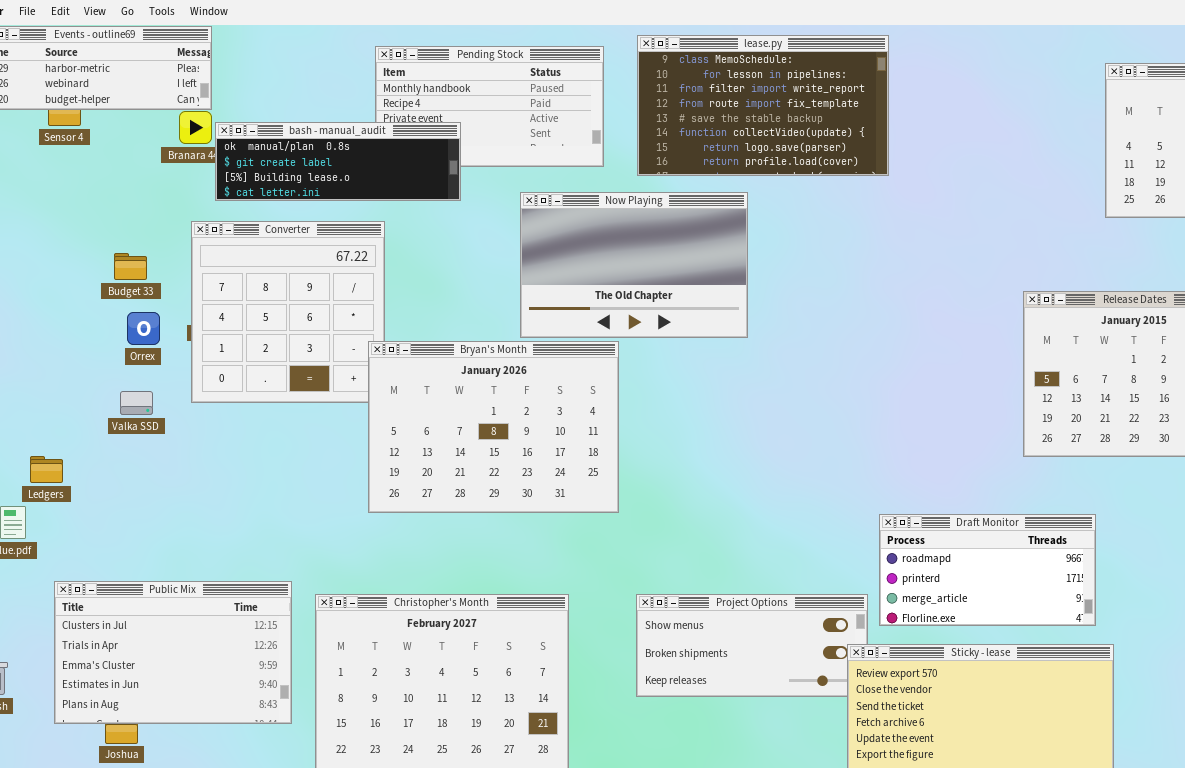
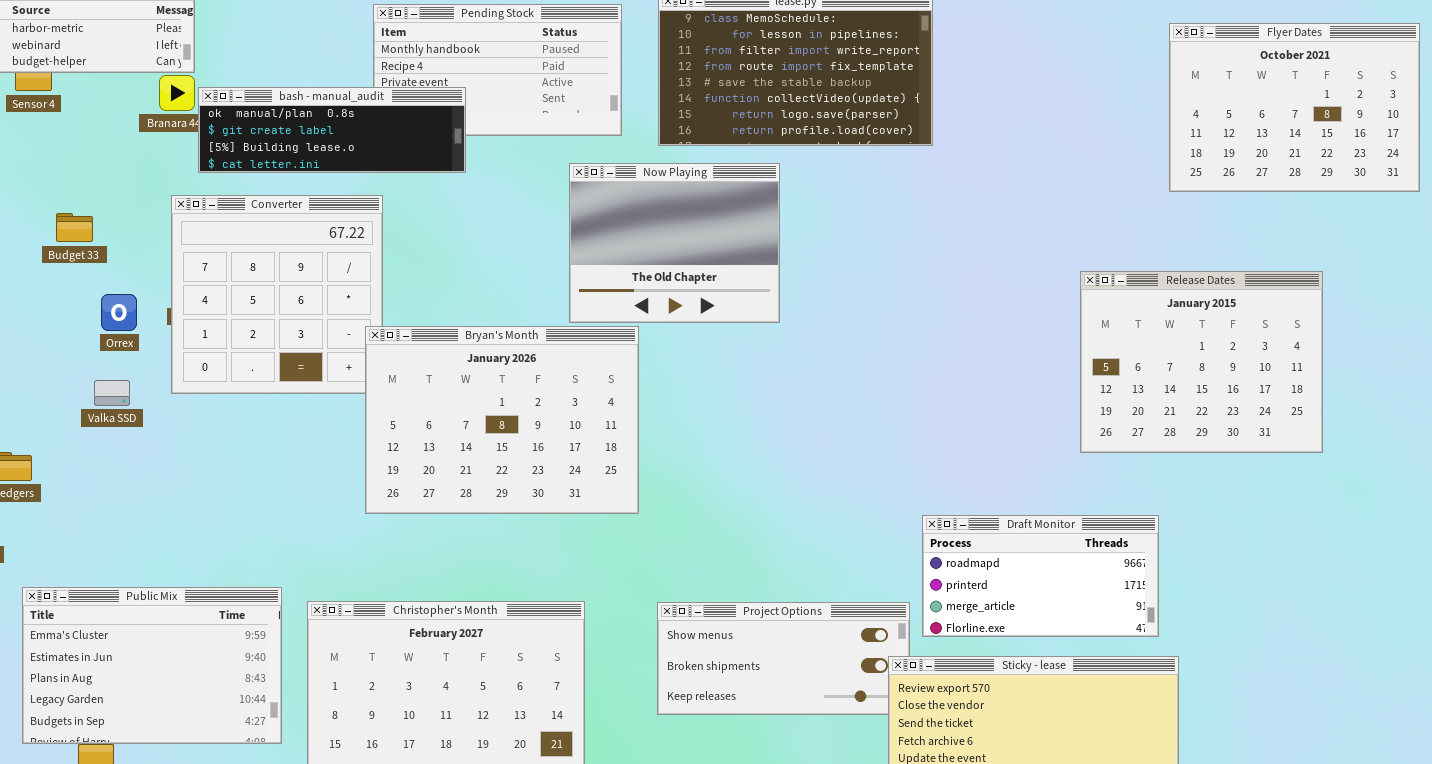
Now Playing: [520,192,748,338] -> [569,163,780,323], resized
Budget 33: [114,253,147,280] -> [56,213,93,242], moved
Public Mix: [54,581,292,724] -> [22,587,282,744], scrolled down 2 rows

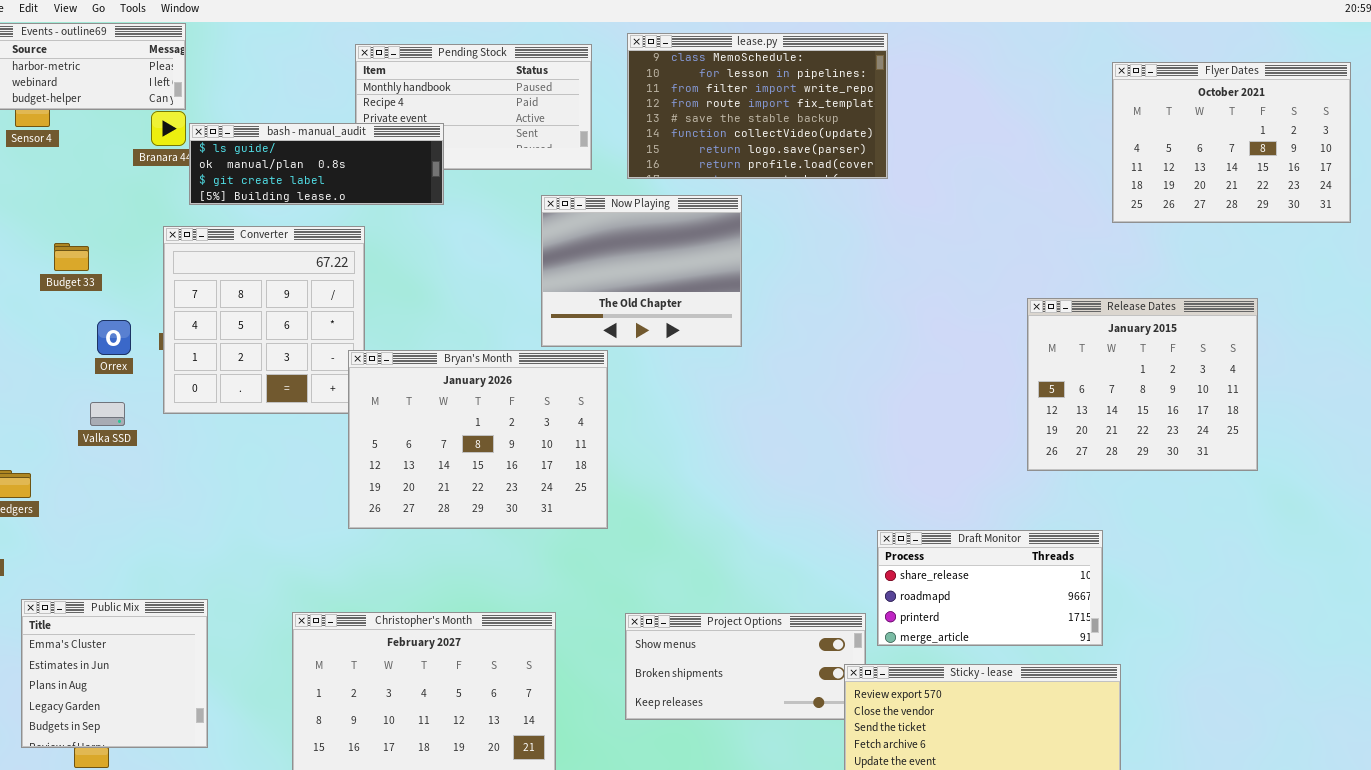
bash - manual_audit: [198,87,466,173] -> [189,123,444,205], scrolled up 1 row
Draft Monitor: [922,515,1159,637] -> [877,530,1103,646], scrolled up 1 row
Public Mix: [22,587,282,744] -> [21,599,208,748], resized

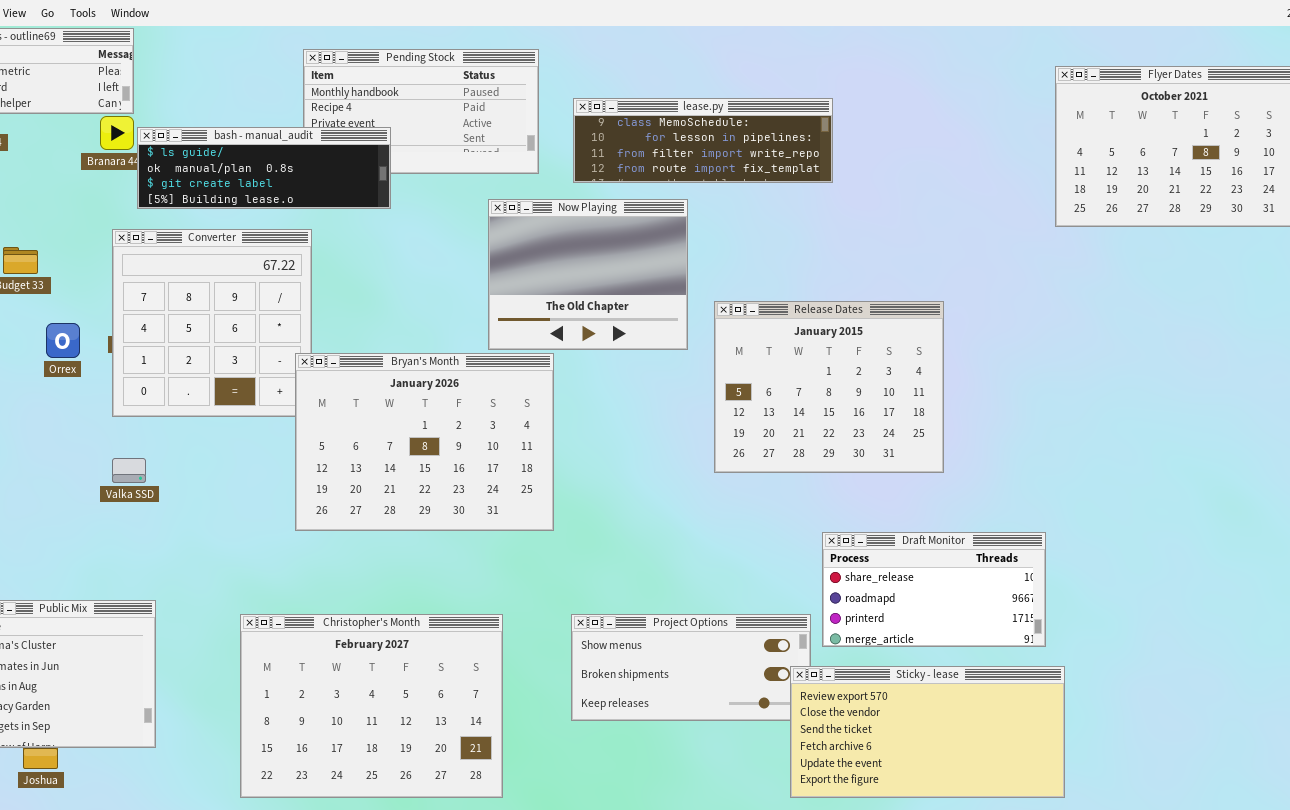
lease.py: [627,33,888,179] -> [573,98,833,183], resized
Release Dates: [1027,298,1258,471] -> [714,301,944,473], moved
Valka SSD: [90,402,125,426] -> [112,458,146,483], moved

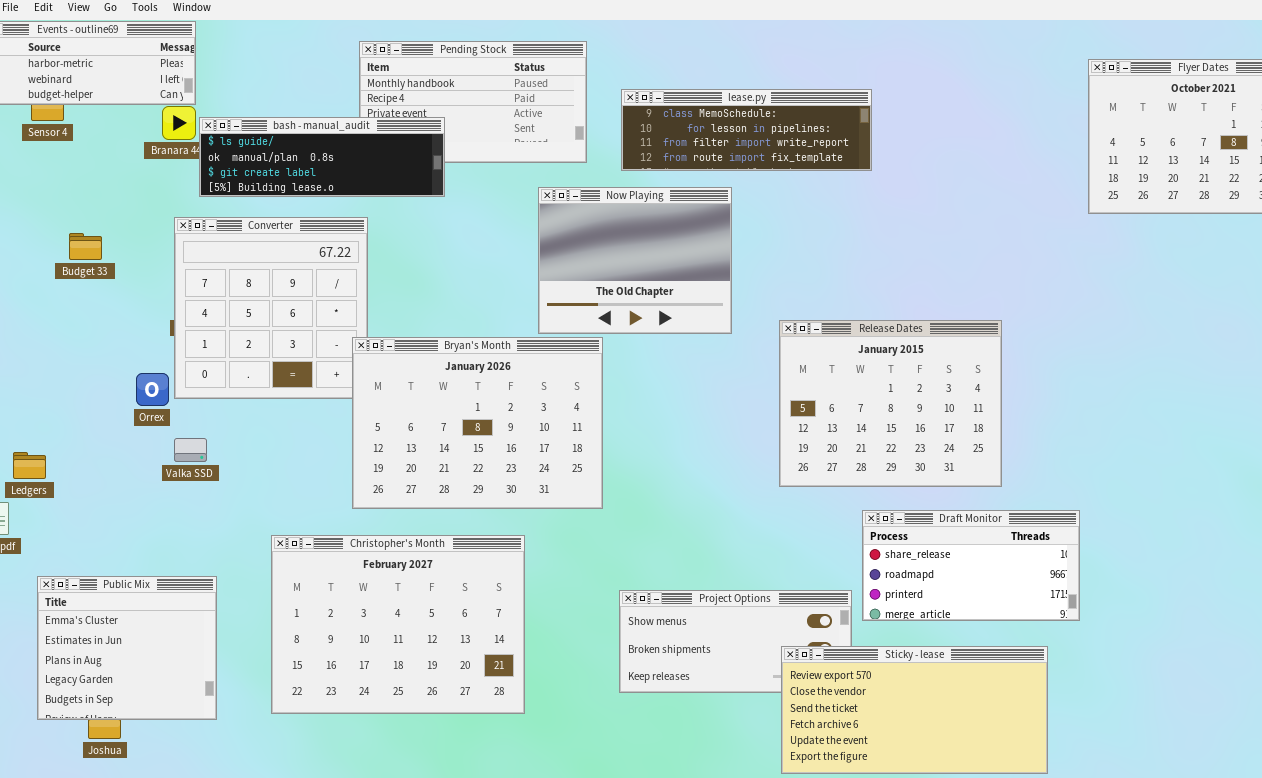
Release Dates: [714,301,944,473] -> [779,320,1002,487], moved
Orrex: [46,323,80,358] -> [136,373,169,406], moved
Christopher's Month: [240,614,503,798] -> [271,535,525,714], moved
Sticky - lease: [790,666,1065,798] -> [781,646,1048,774], moved

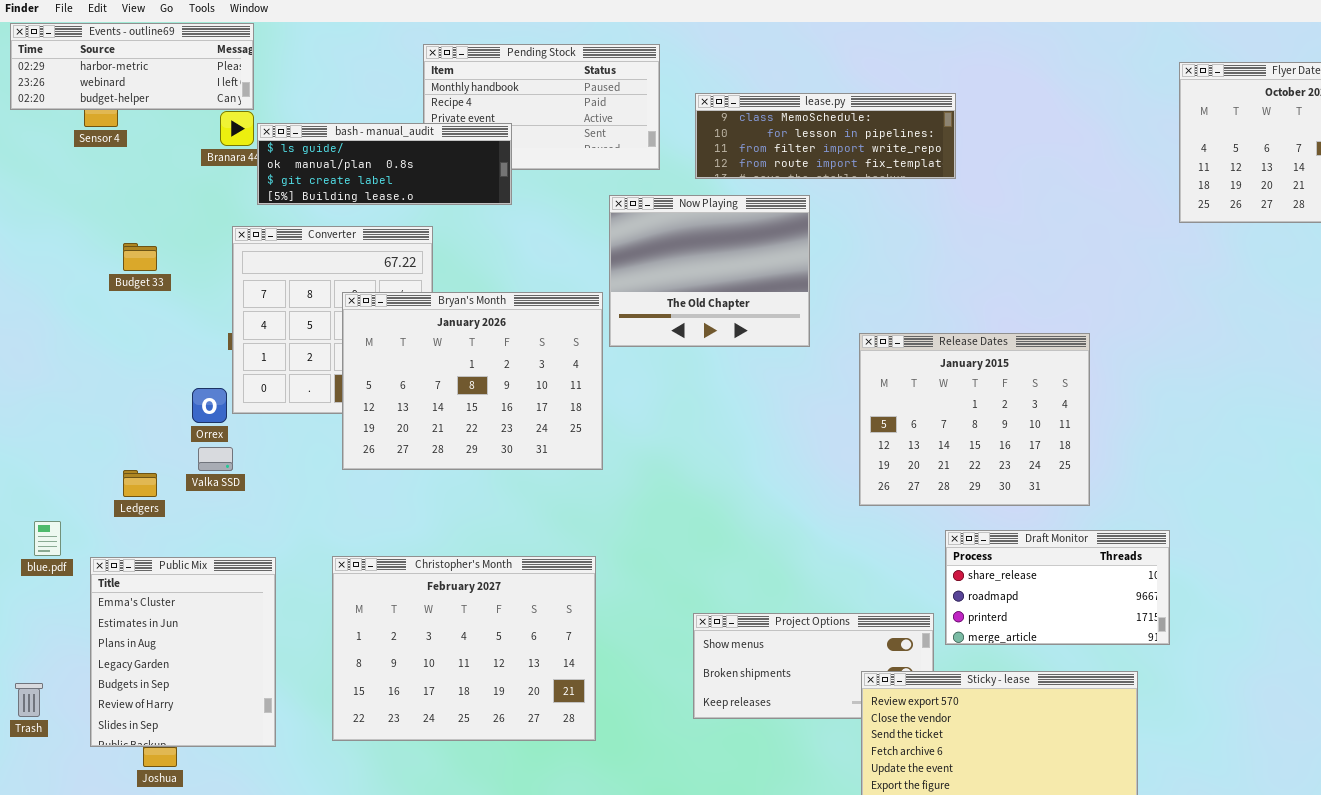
Bryan's Month: [352,337,603,509] -> [342,292,603,470], moved
Valka SSD: [174,438,207,462] -> [198,447,233,471], moved
Ledgers: [13,452,46,479] -> [123,470,157,497], moved
Public Mix: [37,576,217,720] -> [90,557,276,747], resized

